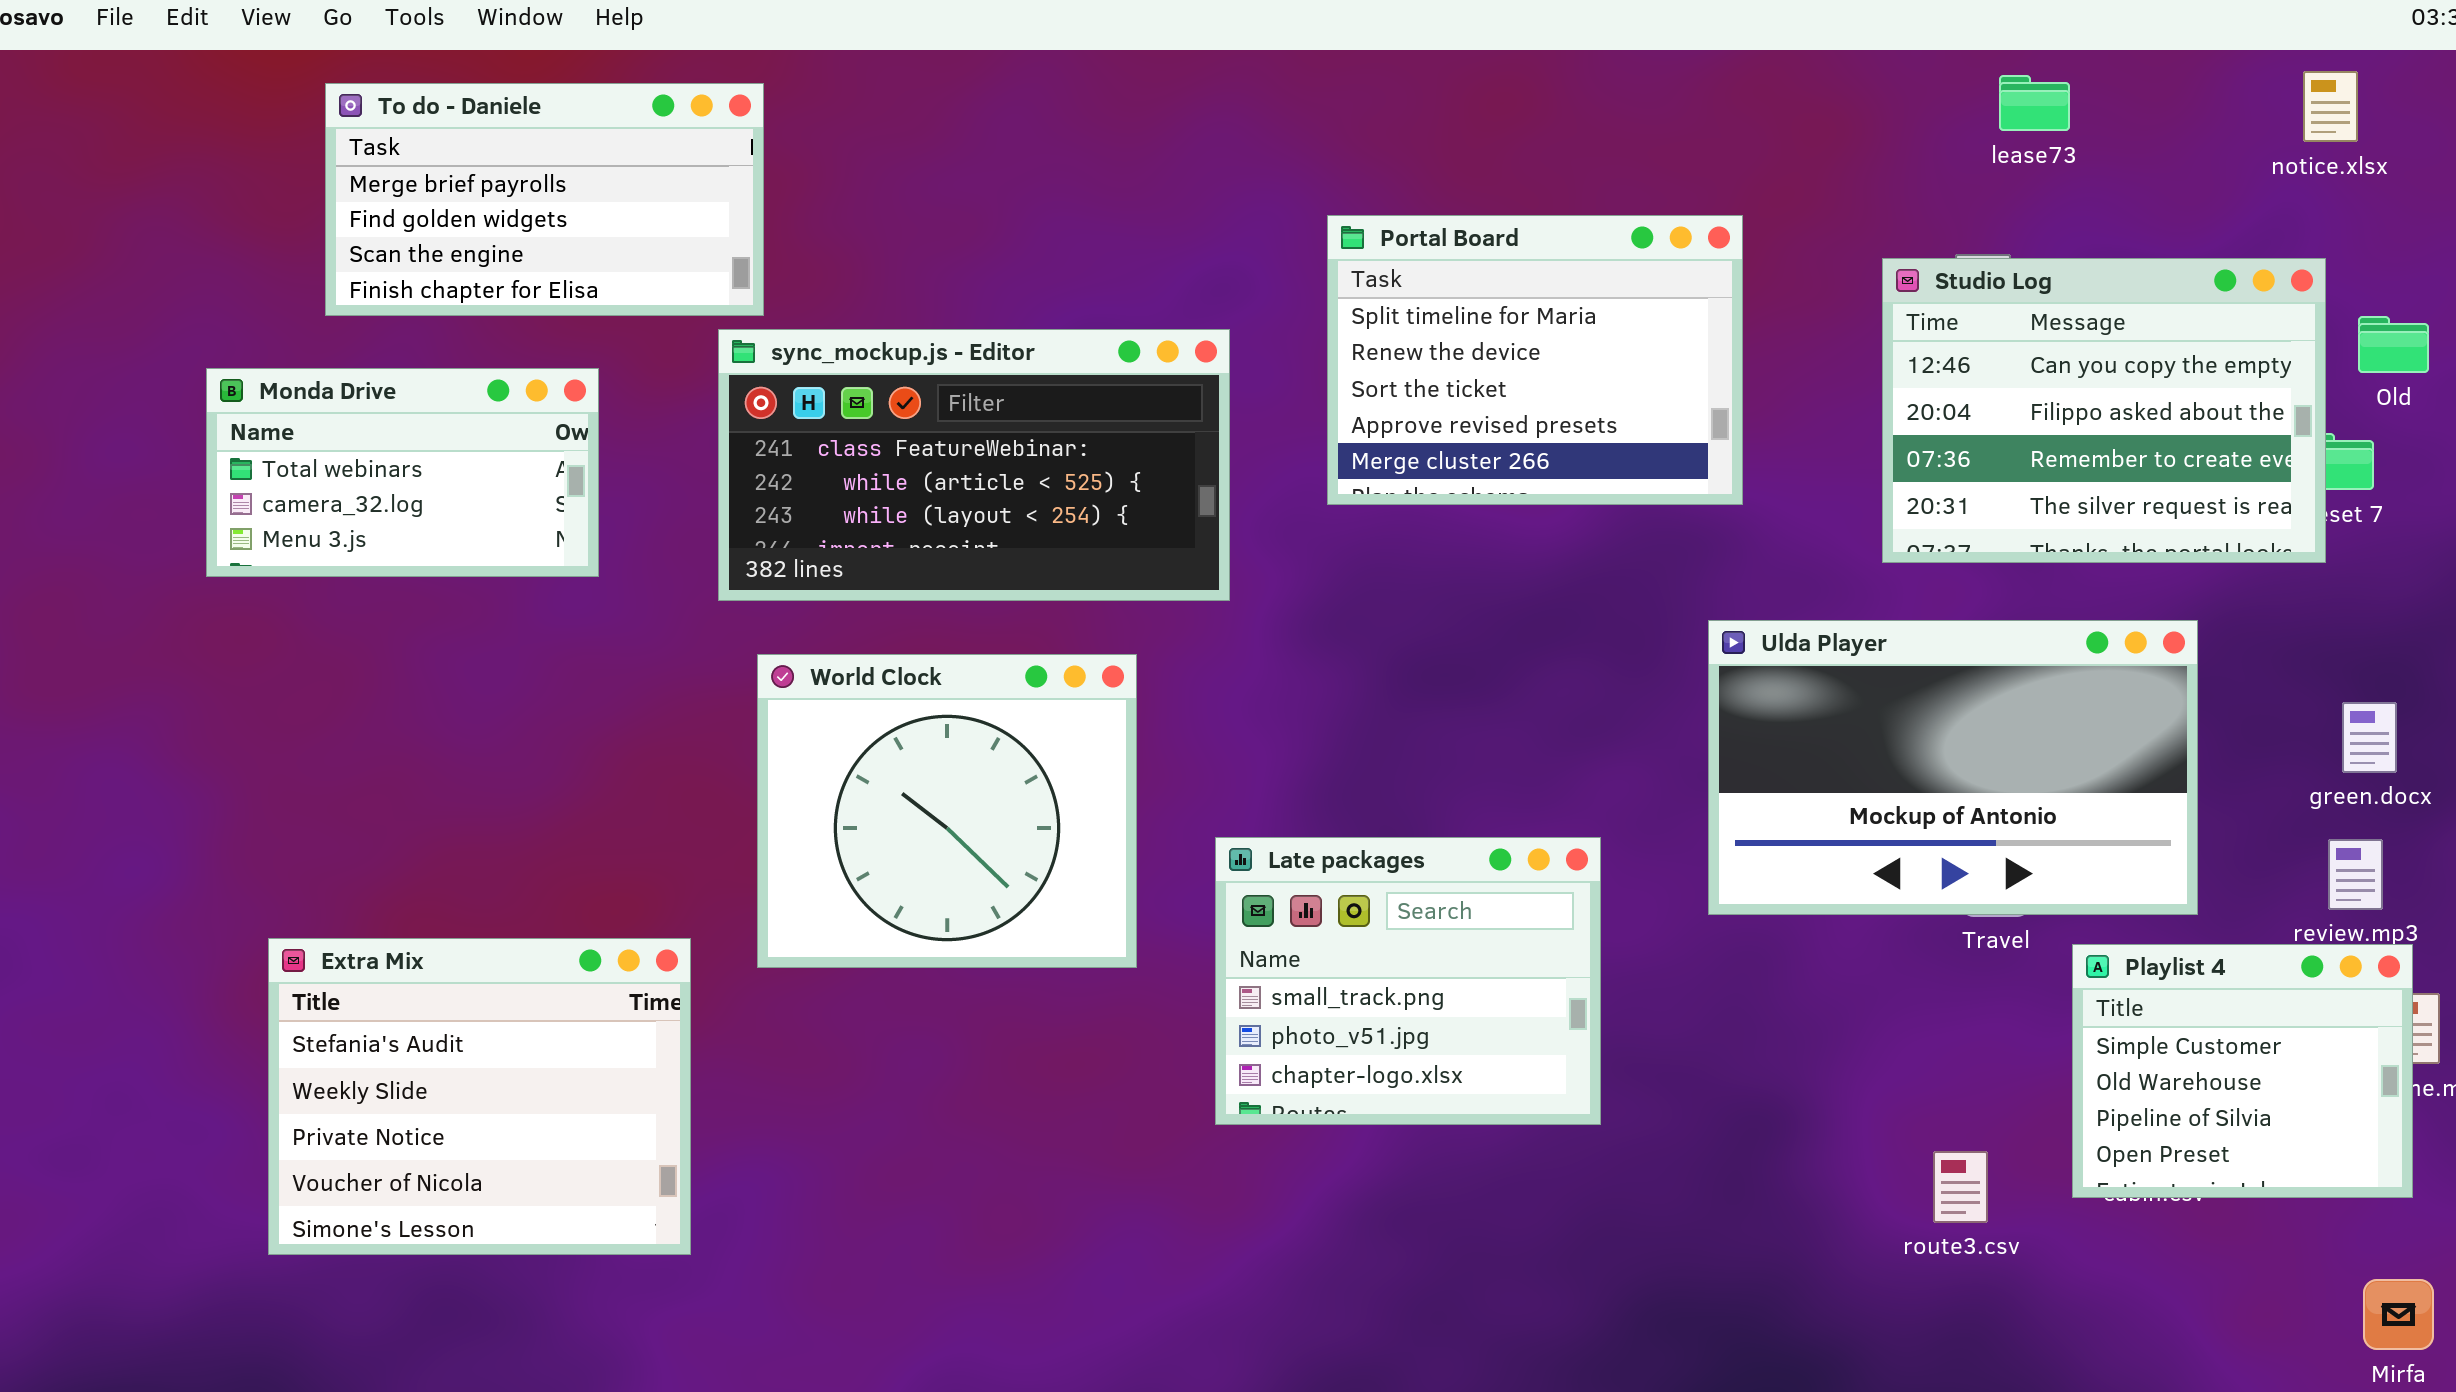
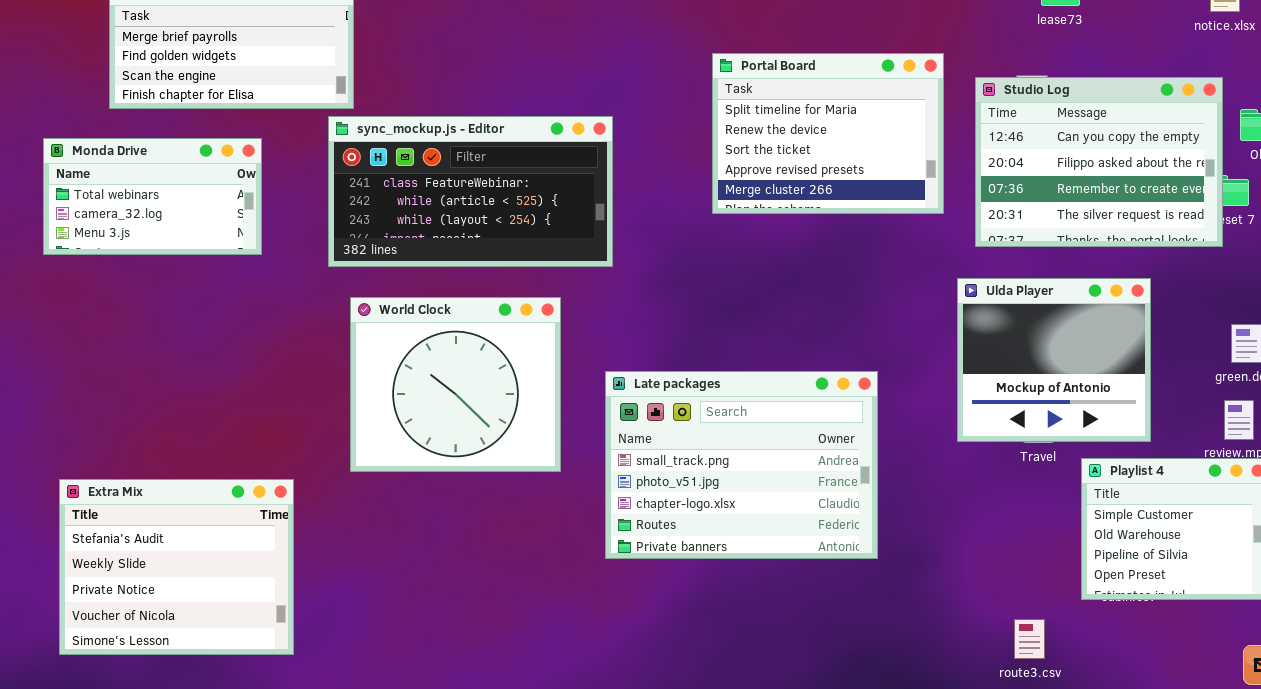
Portal Board: [1327,215,1743,505] -> [712,53,944,214], moved
Ulda Player: [1708,620,2198,915] -> [957,278,1151,442], resized
Late packages: [1215,837,1601,1125] -> [605,371,878,559], resized
Extra Mix: [268,938,691,1255] -> [59,479,294,655], moved
route3.csv: [1933,1151,1988,1223] -> [1014,619,1045,659], moved

